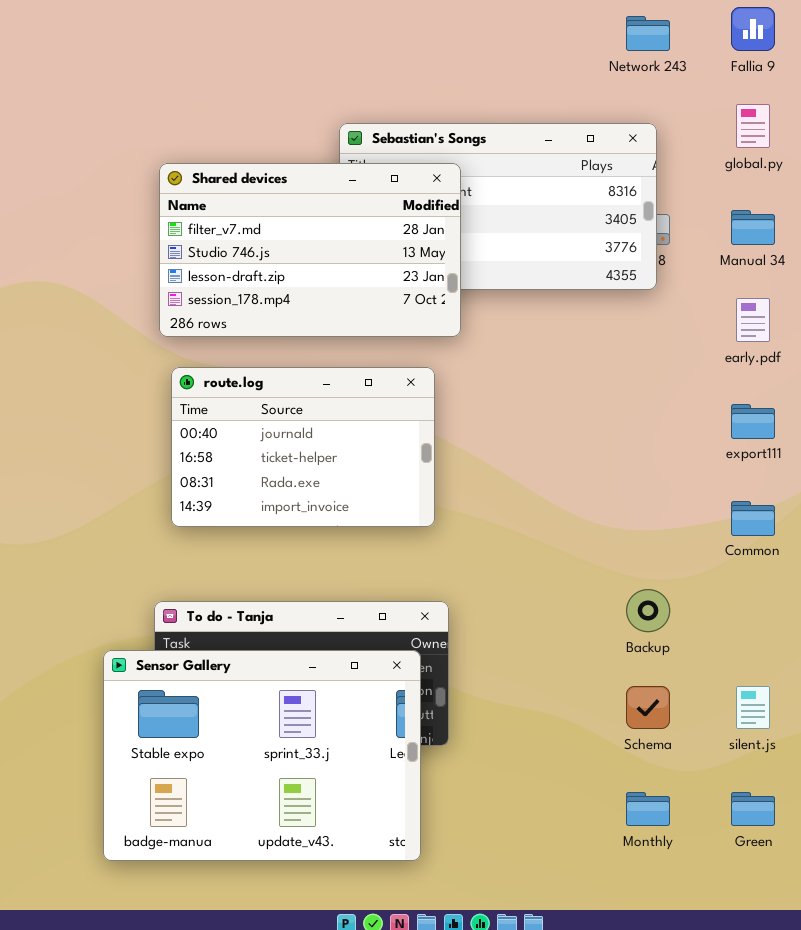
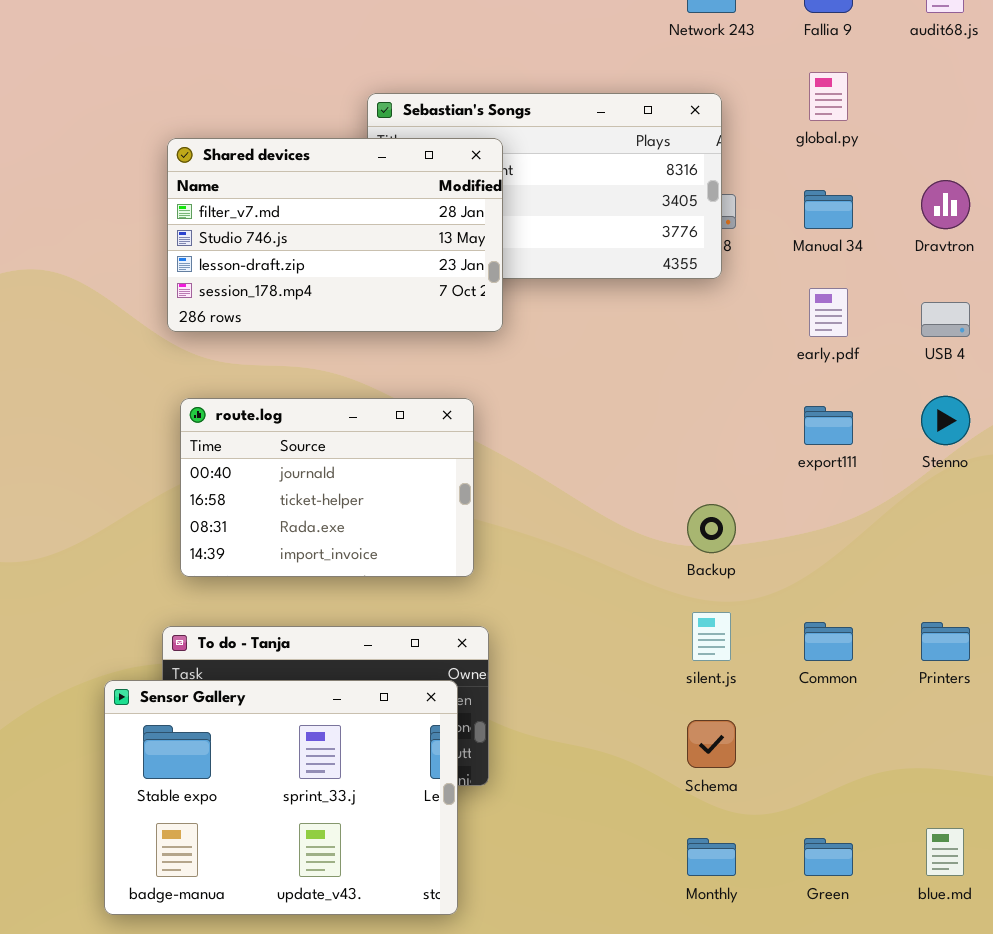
route.log: [171,367,435,527] -> [180,398,474,577], moved
Common: [731,501,775,536] -> [804,622,853,661], moved
Backup: [626,589,670,632] -> [687,504,736,553], moved
silent.js: [736,686,770,729] -> [692,612,731,661], moved

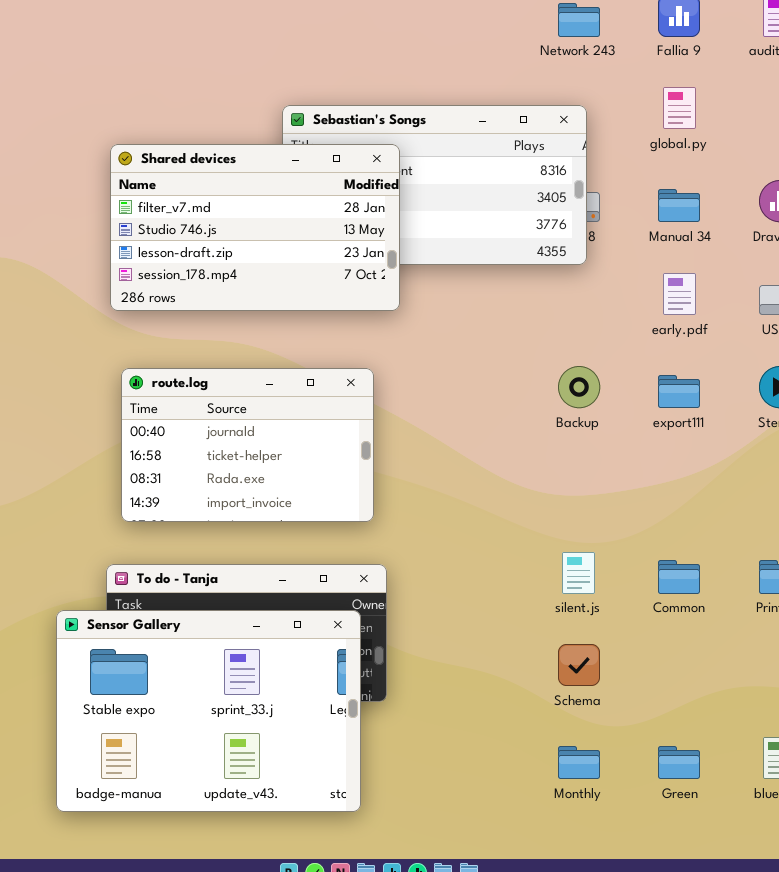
Backup: [687,504,736,553] -> [558,366,600,408], moved

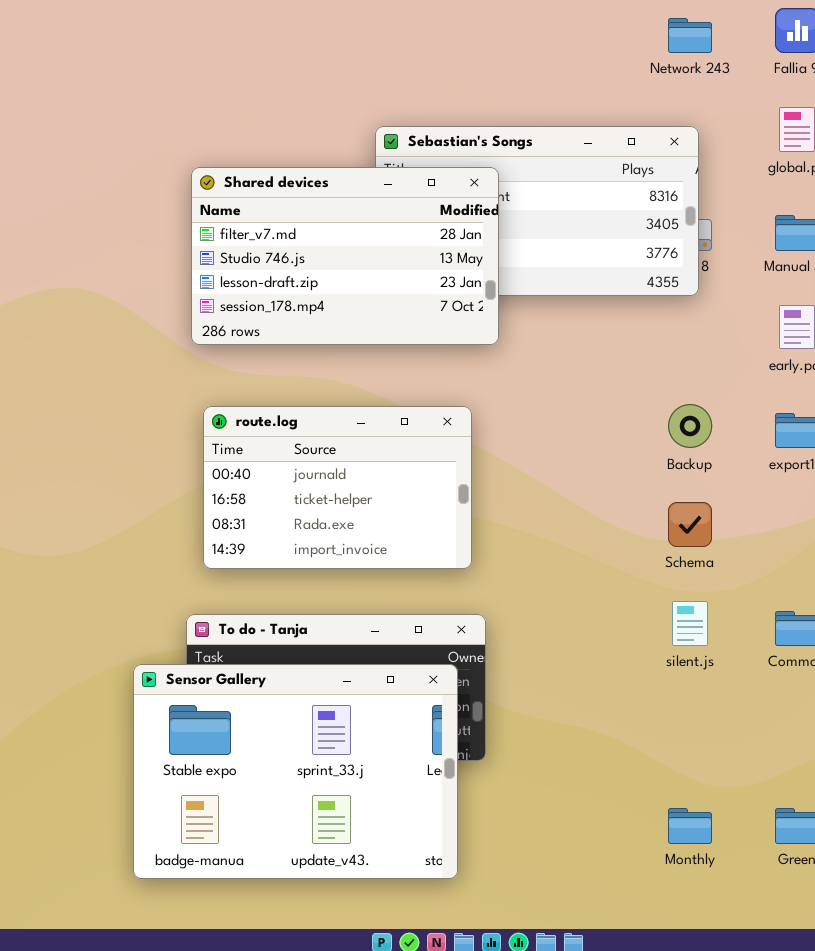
Schema: [558,644,600,686] -> [668,502,712,547], moved

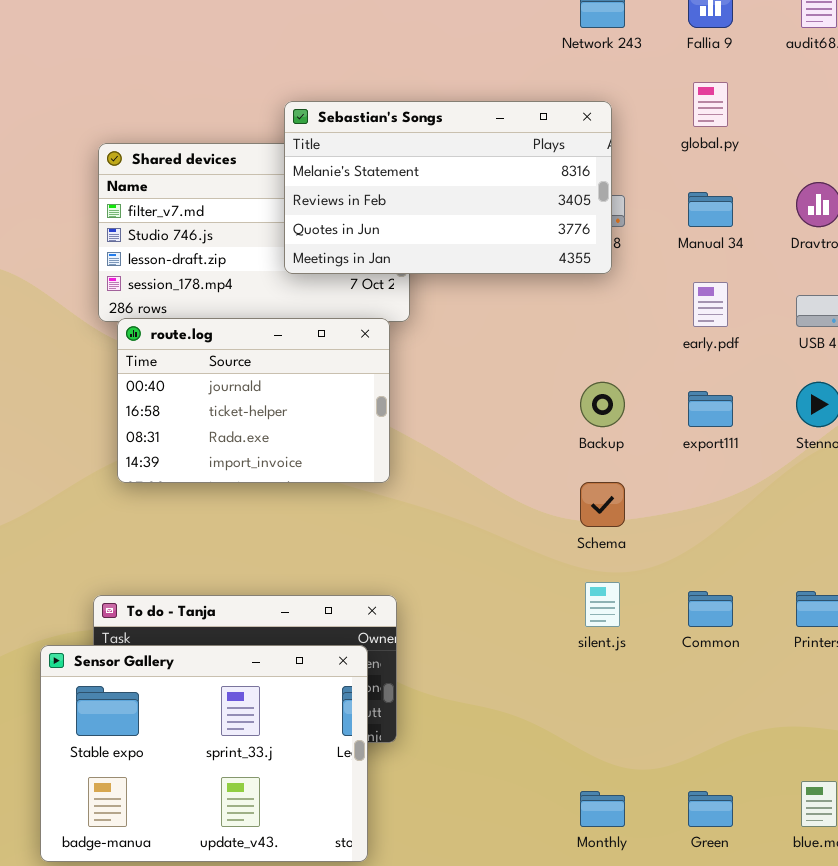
Sebastian's Songs: [375,126,699,296] -> [284,101,612,274], raised
route.log: [203,406,472,569] -> [117,318,390,483], moved

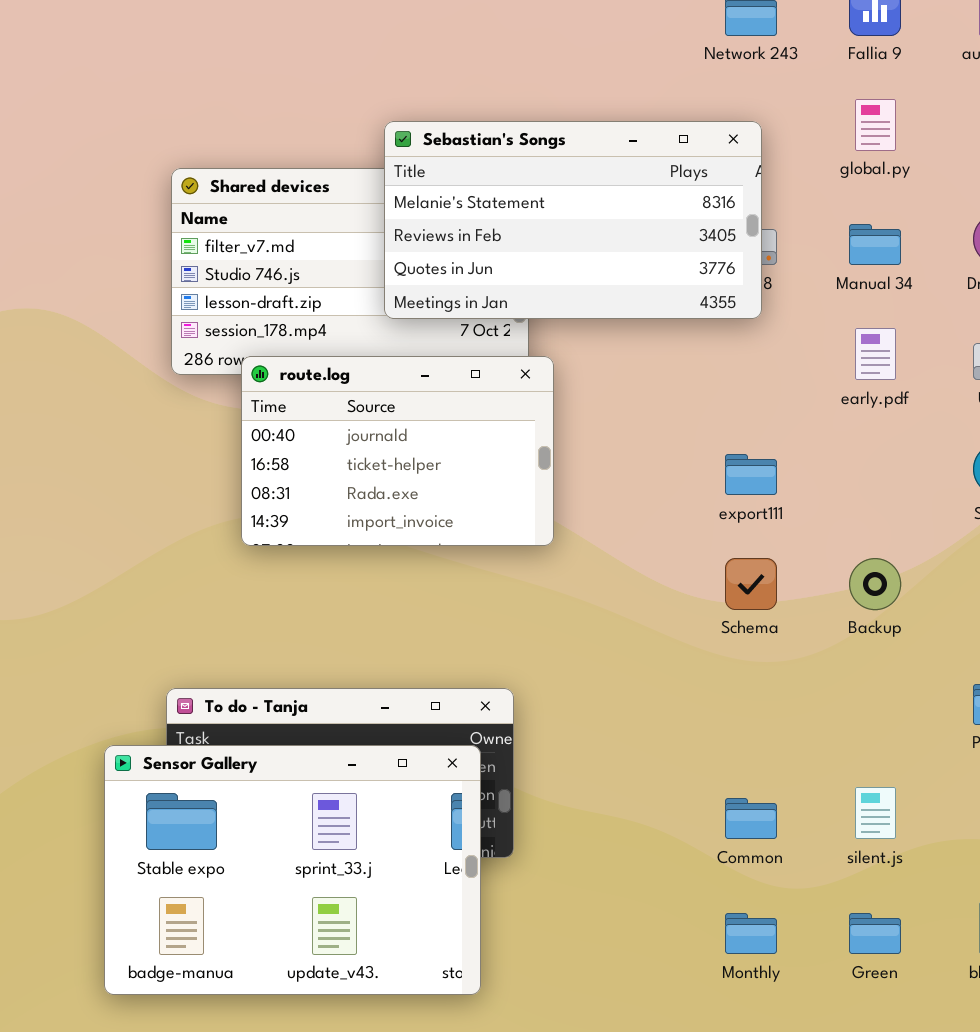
route.log: [117,318,390,483] -> [241,356,554,546], moved
Backup: [580,382,625,427] -> [849,558,901,610], moved
export111: [688,391,733,427] -> [725,454,777,495], moved
silent.js: [585,582,620,627] -> [855,787,896,839], moved
Common: [688,591,733,627] -> [725,798,777,839], moved

